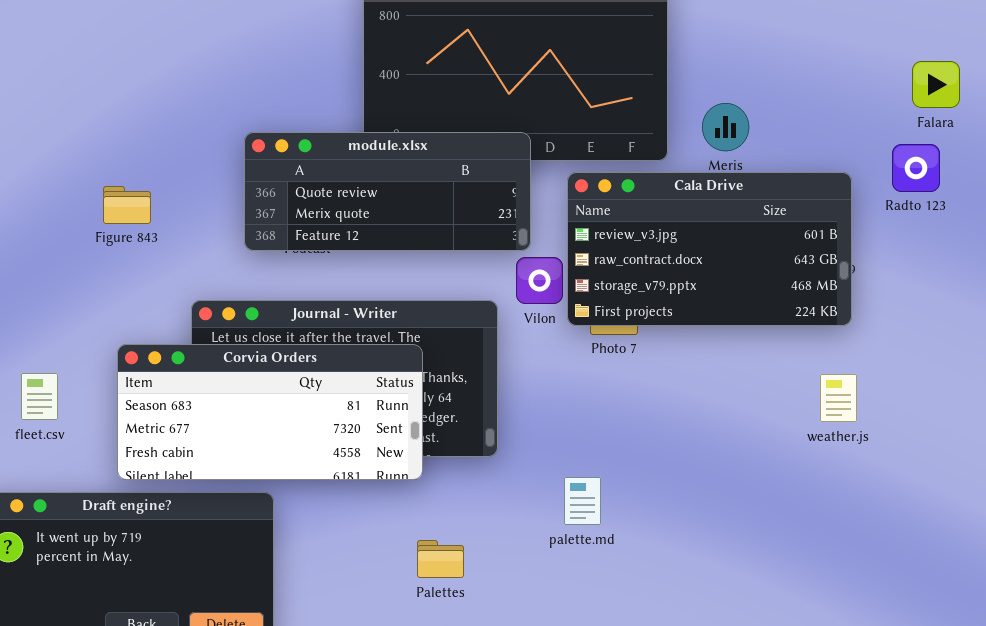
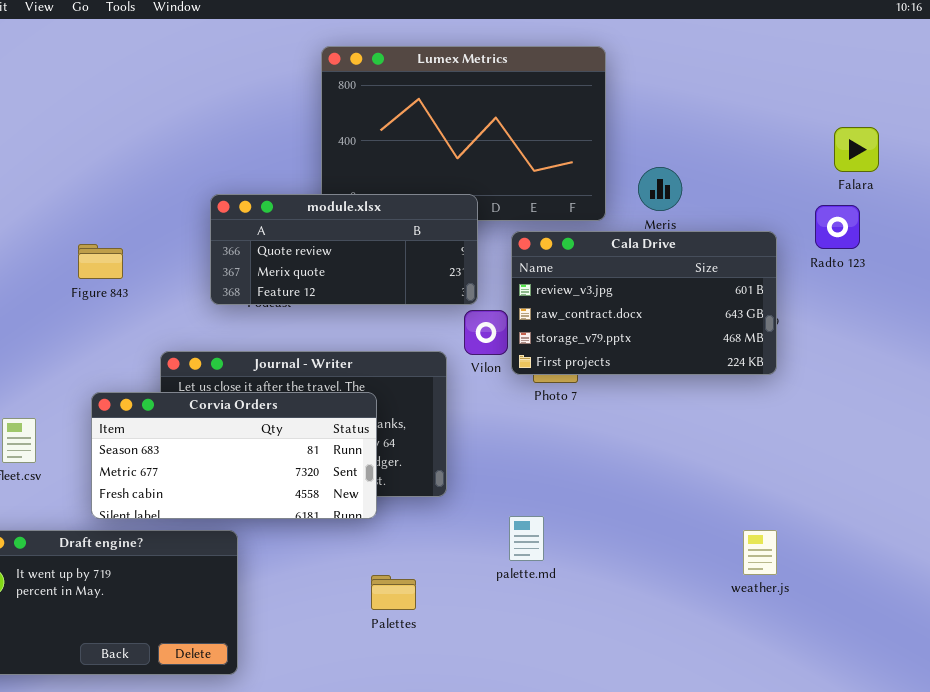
weather.js: [820,374,857,422] -> [743,530,777,575], moved

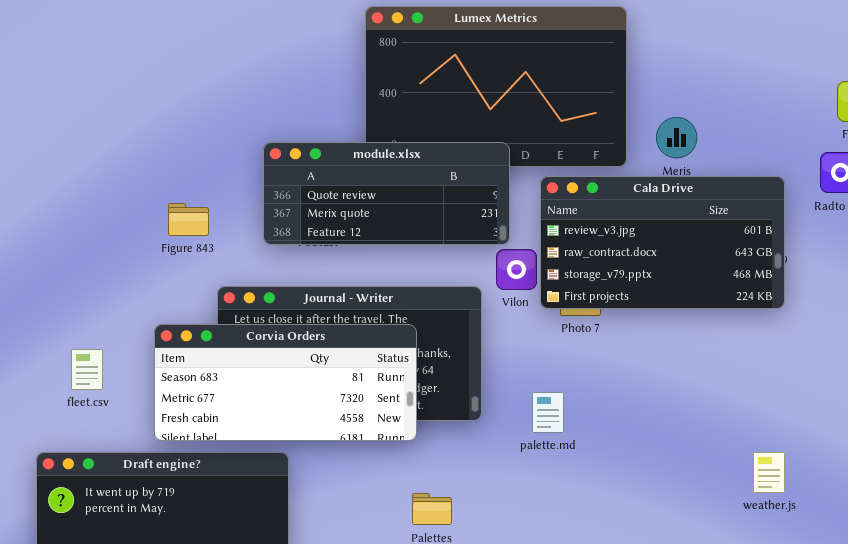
Figure 843: [78,244,123,279] -> [168,203,209,236], moved
palette.md: [509,516,544,561] -> [532,392,564,433], moved

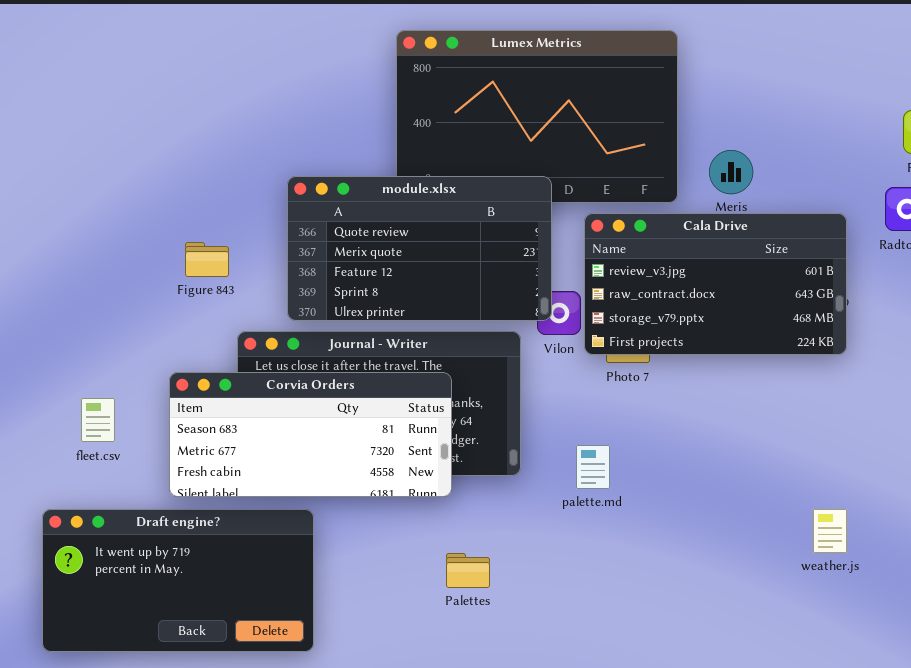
module.xlsx: [263,142,510,245] -> [287,176,552,321], resized

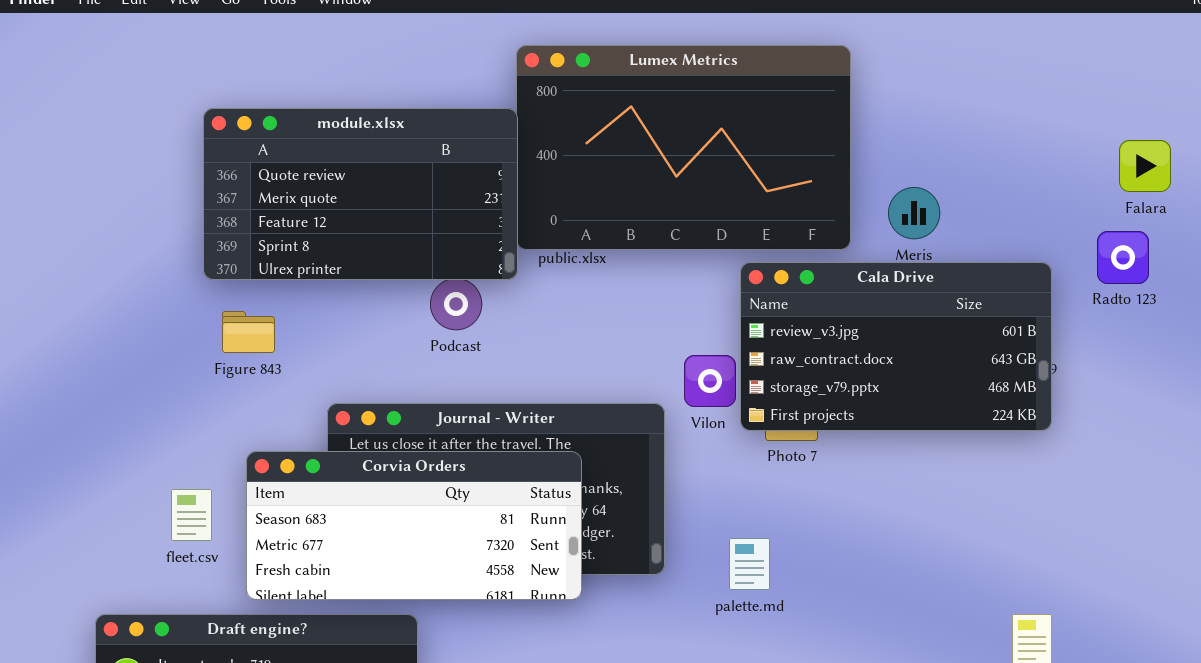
module.xlsx: [287,176,552,321] -> [203,108,518,280], moved
Figure 843: [185,242,229,277] -> [222,311,275,353], moved
fleet.csv: [81,398,115,442] -> [171,489,212,541], moved

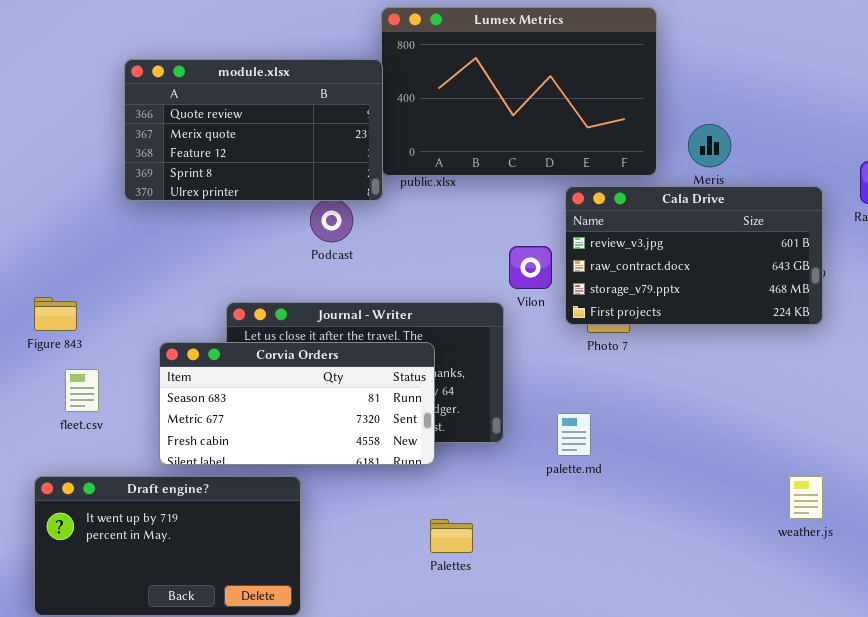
Figure 843: [222,311,275,353] -> [34,297,77,331], moved
Vilon: [684,355,736,407] -> [509,246,552,289], moved
fleet.csv: [171,489,212,541] -> [65,369,99,412], moved

